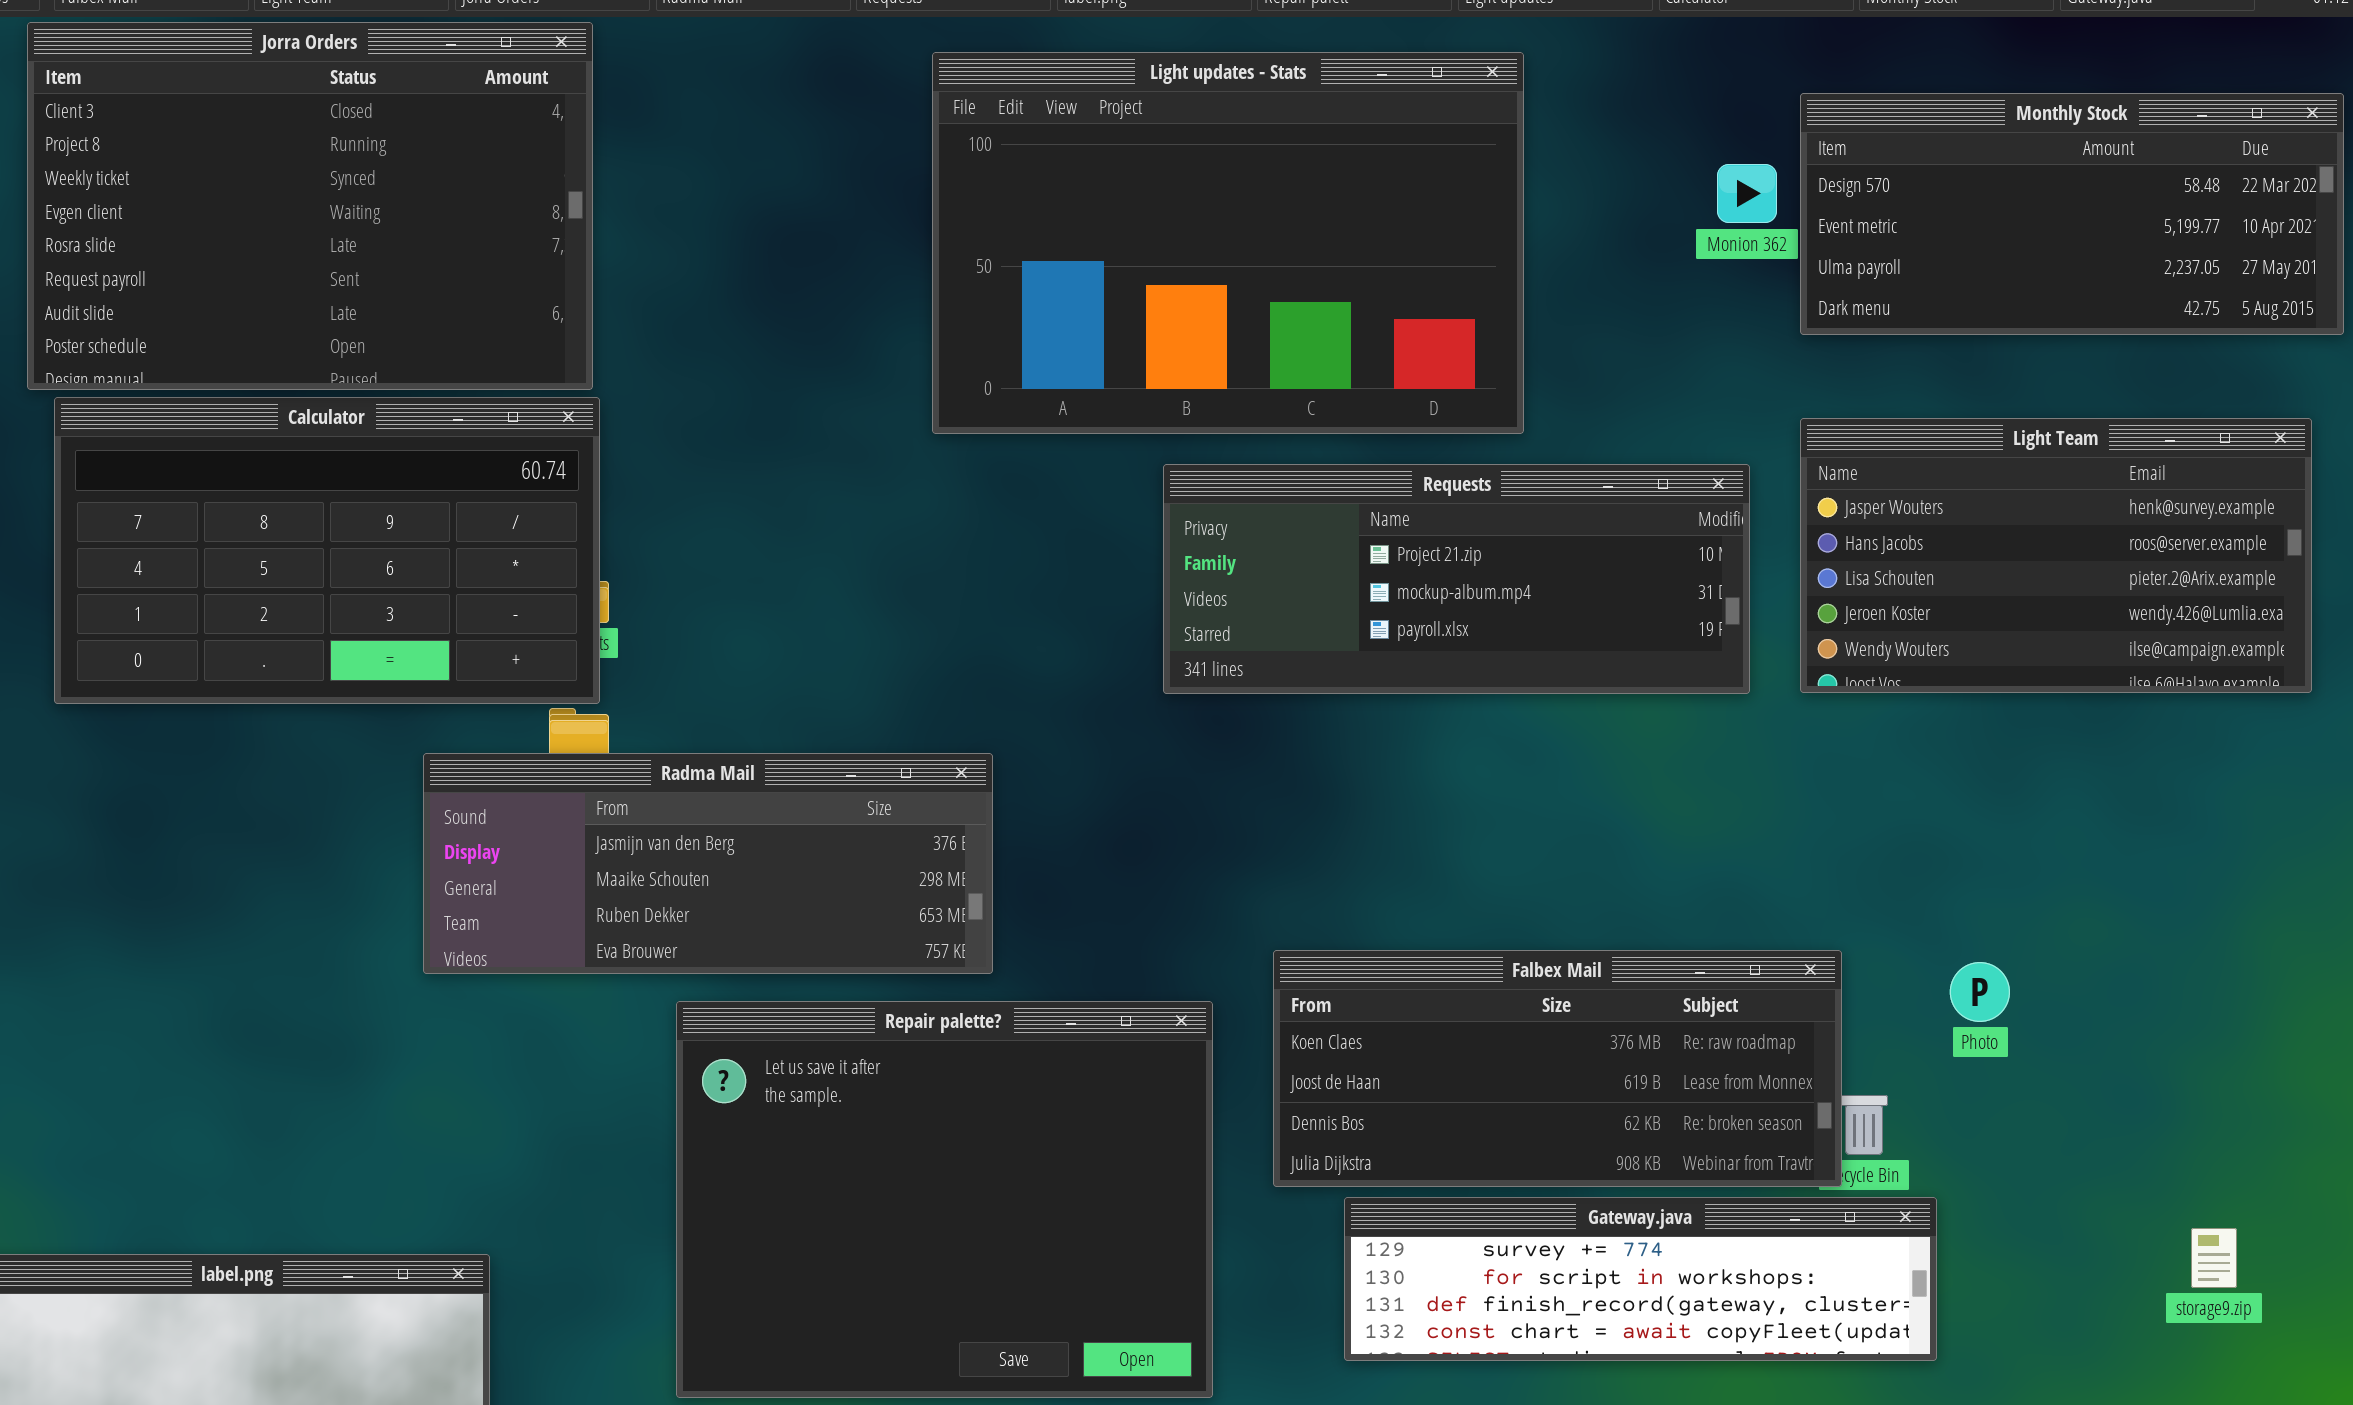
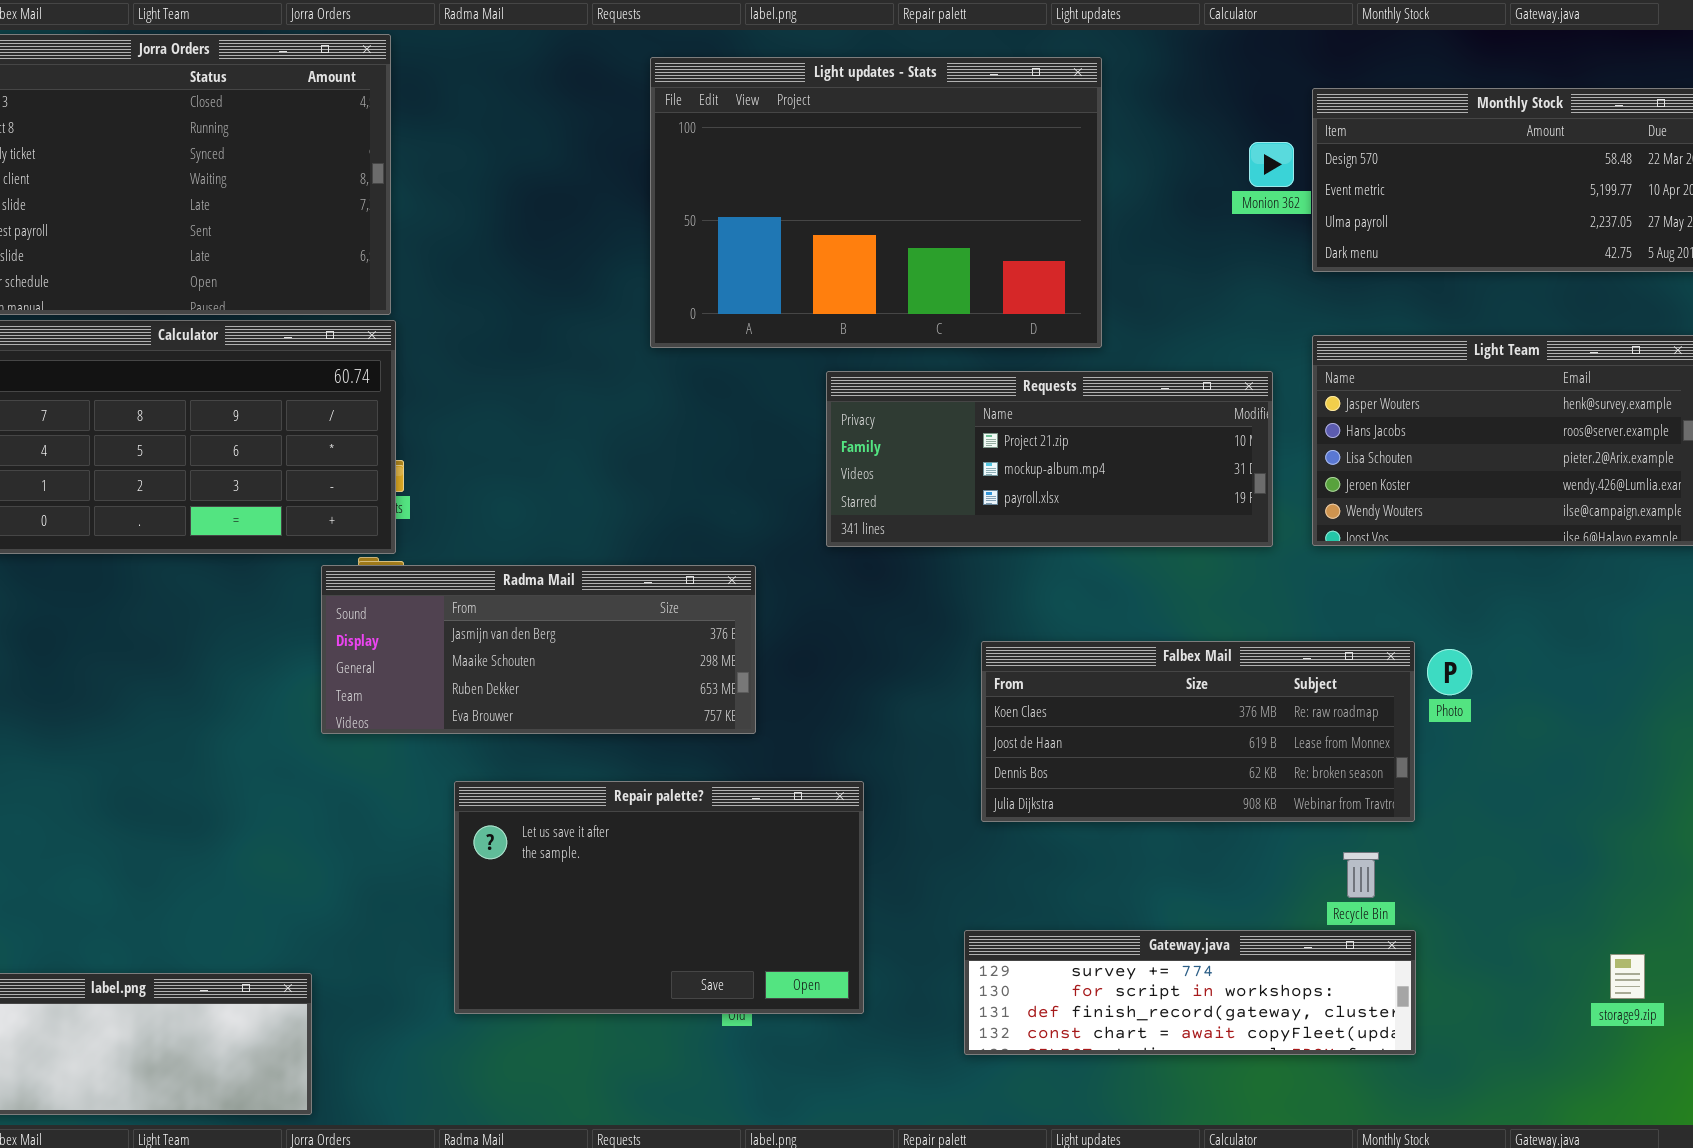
Radma Mail: [423,753,993,974] -> [321,565,756,734], moved
Falbex Mail: [1273,950,1842,1187] -> [981,641,1415,822], moved
Photo: [1950,962,2010,1022] -> [1427,649,1472,695], moved
Repair palette?: [676,1001,1213,1398] -> [454,781,864,1014], resized

